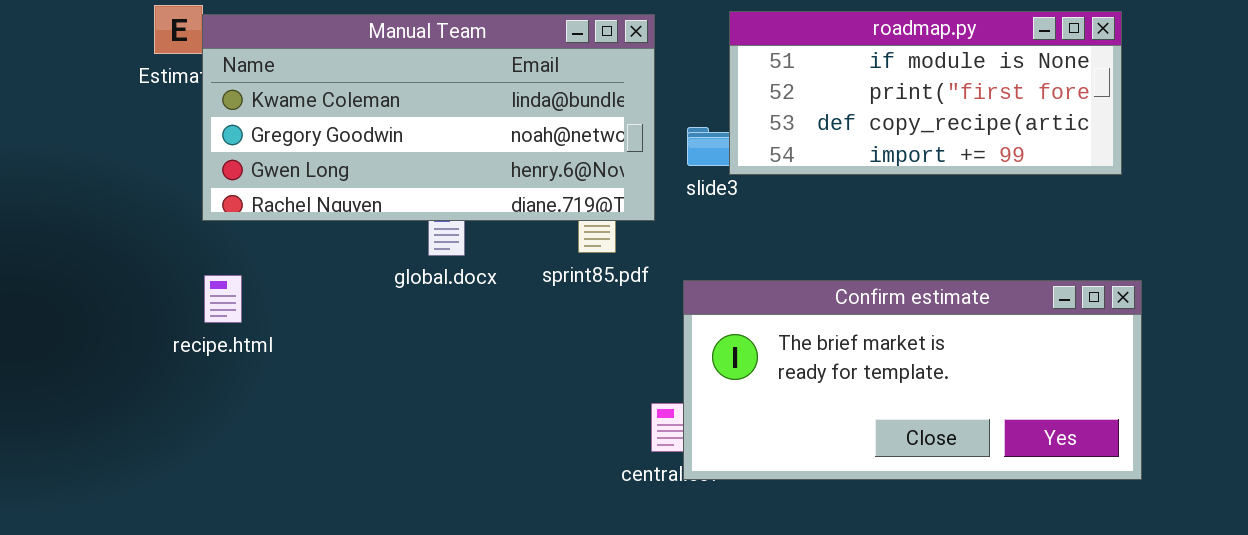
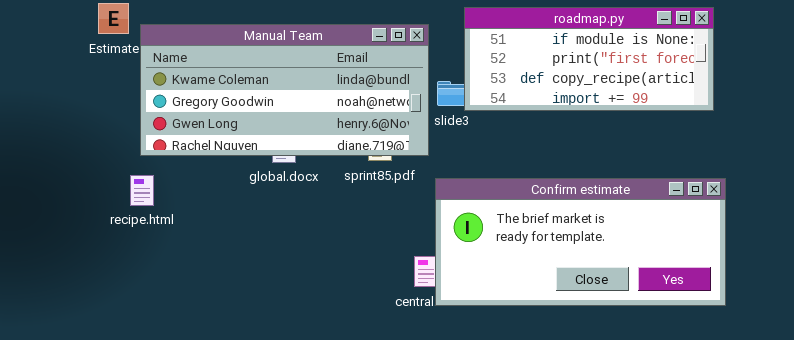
Manual Team: [202,14,655,221] -> [140,24,429,156], moved

